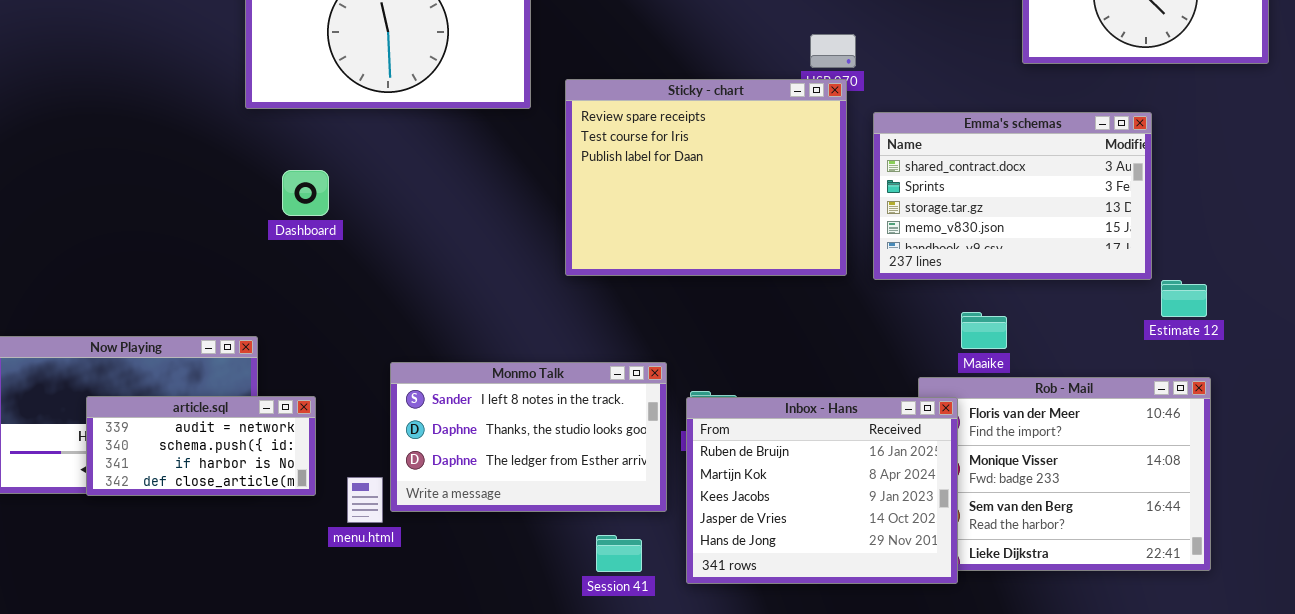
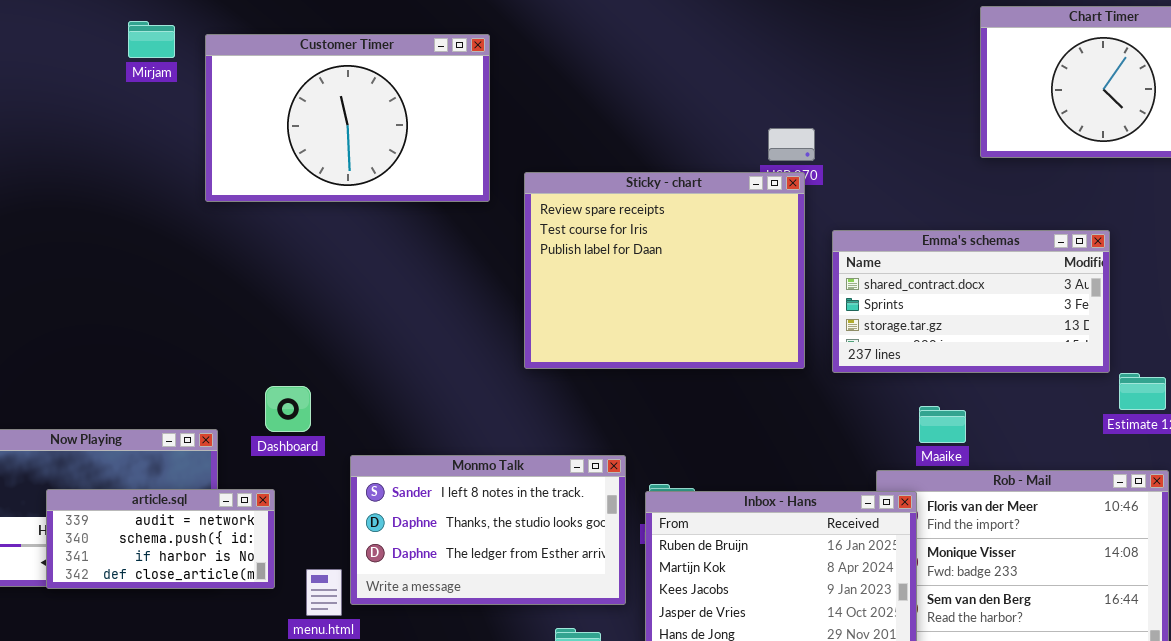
Emma's schemas: [873,112,1152,280] -> [832,230,1110,373], resized
Dashboard: [282,170,329,216] -> [265,386,311,432], moved

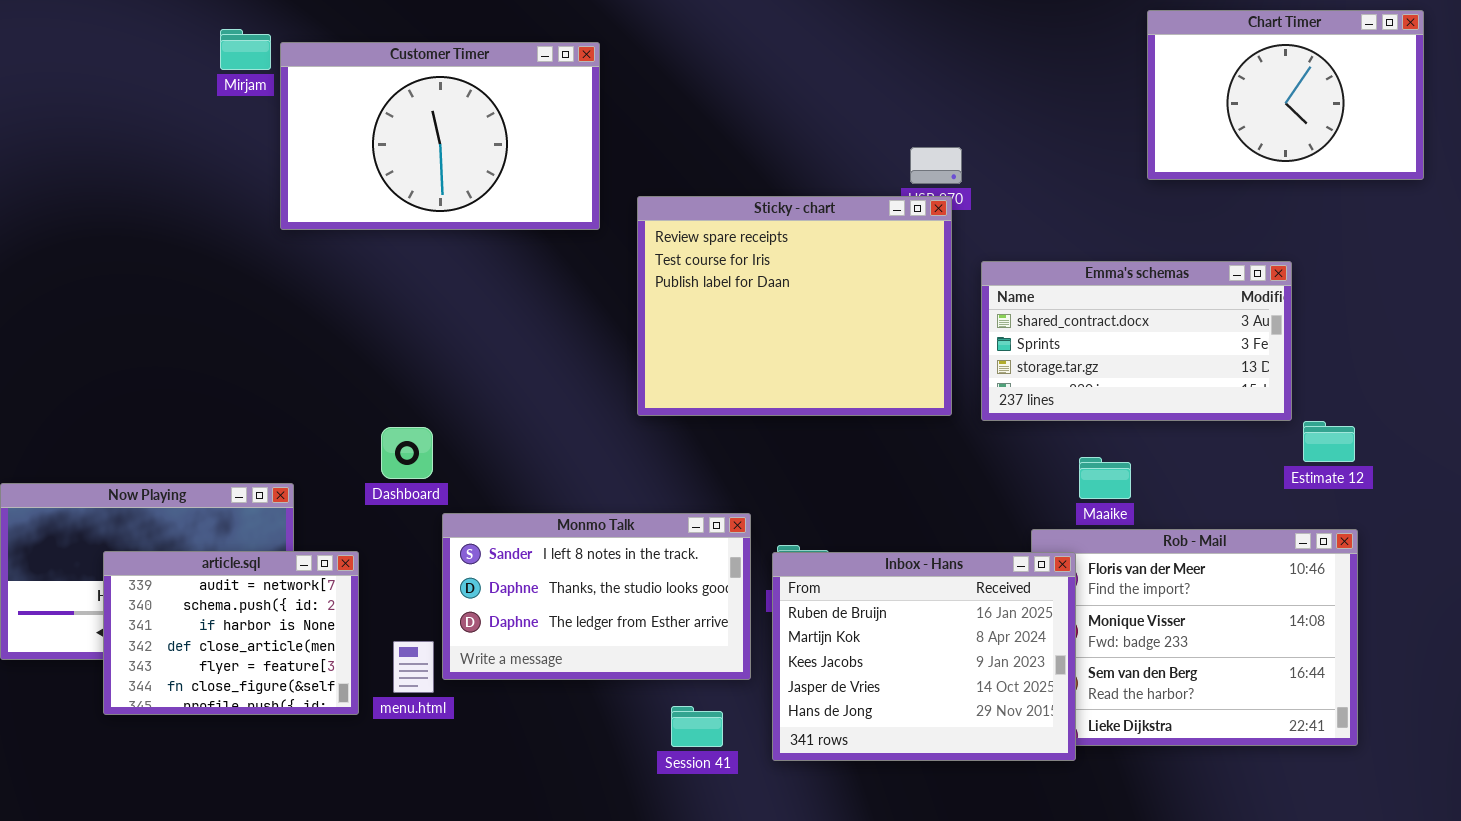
Mirjam: [128,21,175,58] -> [220,29,271,70], moved
Dashboard: [265,386,311,432] -> [381,427,433,479], moved
article.sql: [46,489,275,589] -> [103,551,359,715], resized

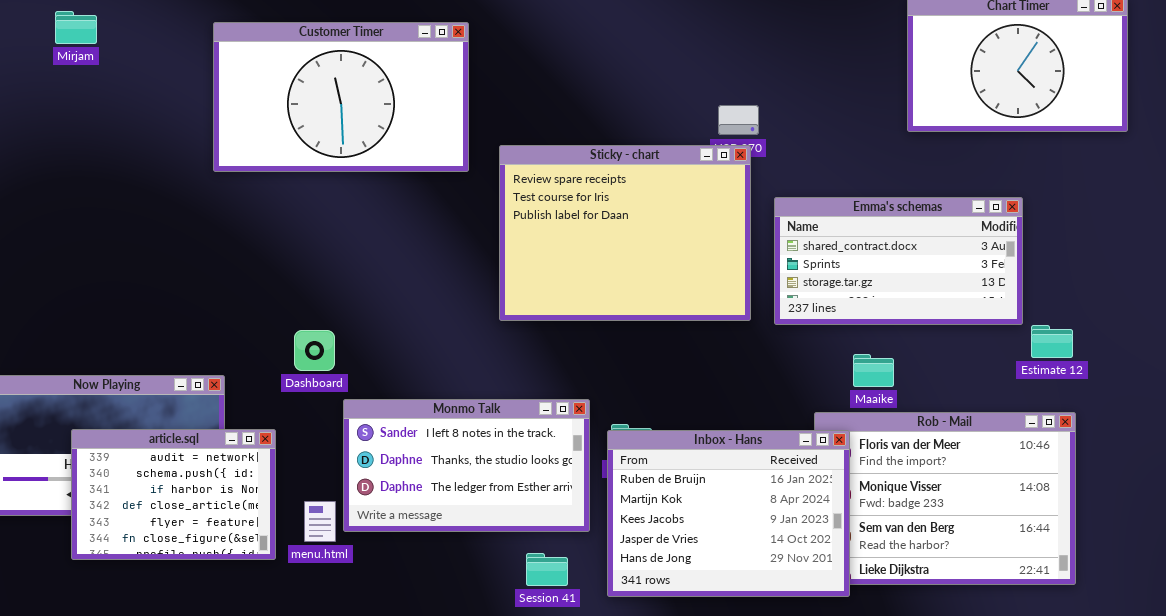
Mirjam: [220,29,271,70] -> [55,11,97,44], moved

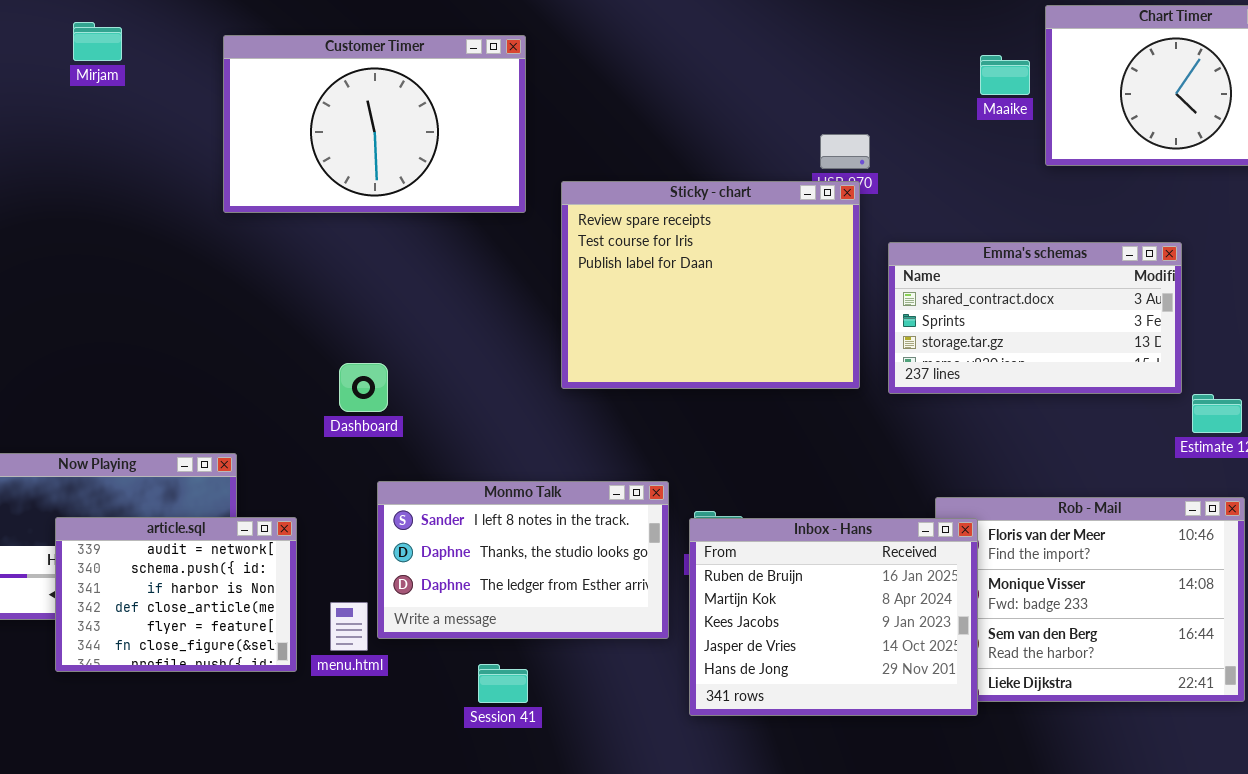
Mirjam: [55,11,97,44] -> [73,22,122,61], moved
Dashboard: [294,330,335,371] -> [339,363,388,412], moved
Maaike: [853,354,894,387] -> [980,55,1030,95], moved
Session 41: [526,553,568,586] -> [478,664,528,703], moved

